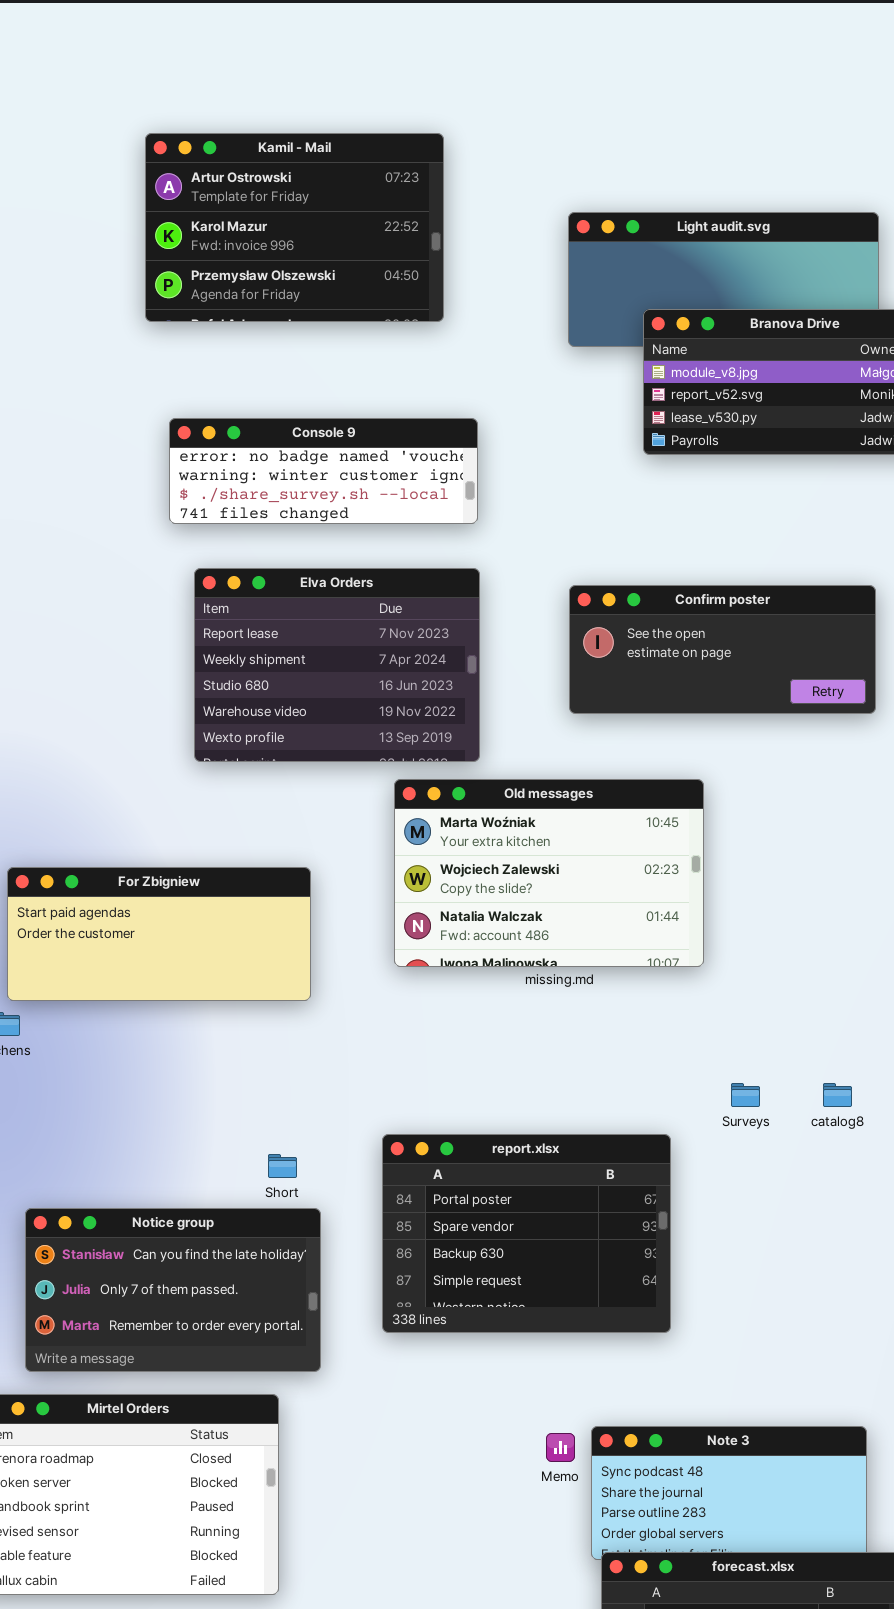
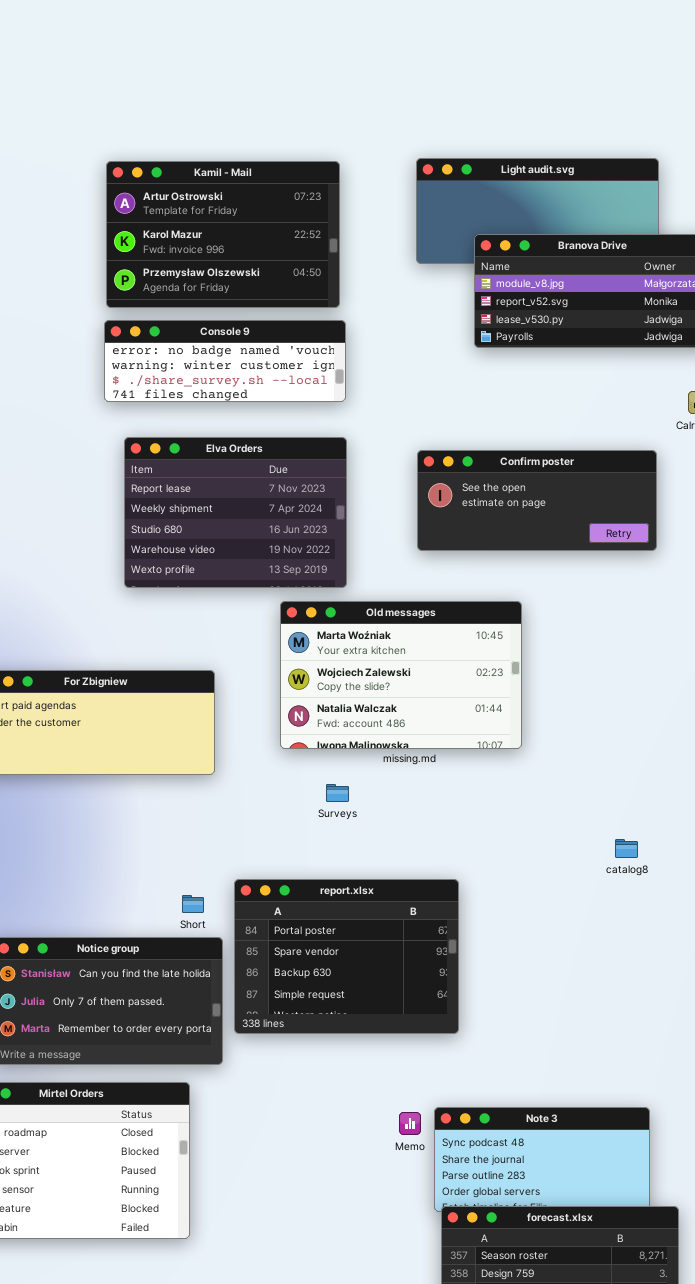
Kamil - Mail: [145,133,444,322] -> [106,161,340,308], moved
Surveys: [731,1083,760,1107] -> [326,784,349,802], moved
report.xlsx: [382,1134,671,1333] -> [234,879,459,1034], moved

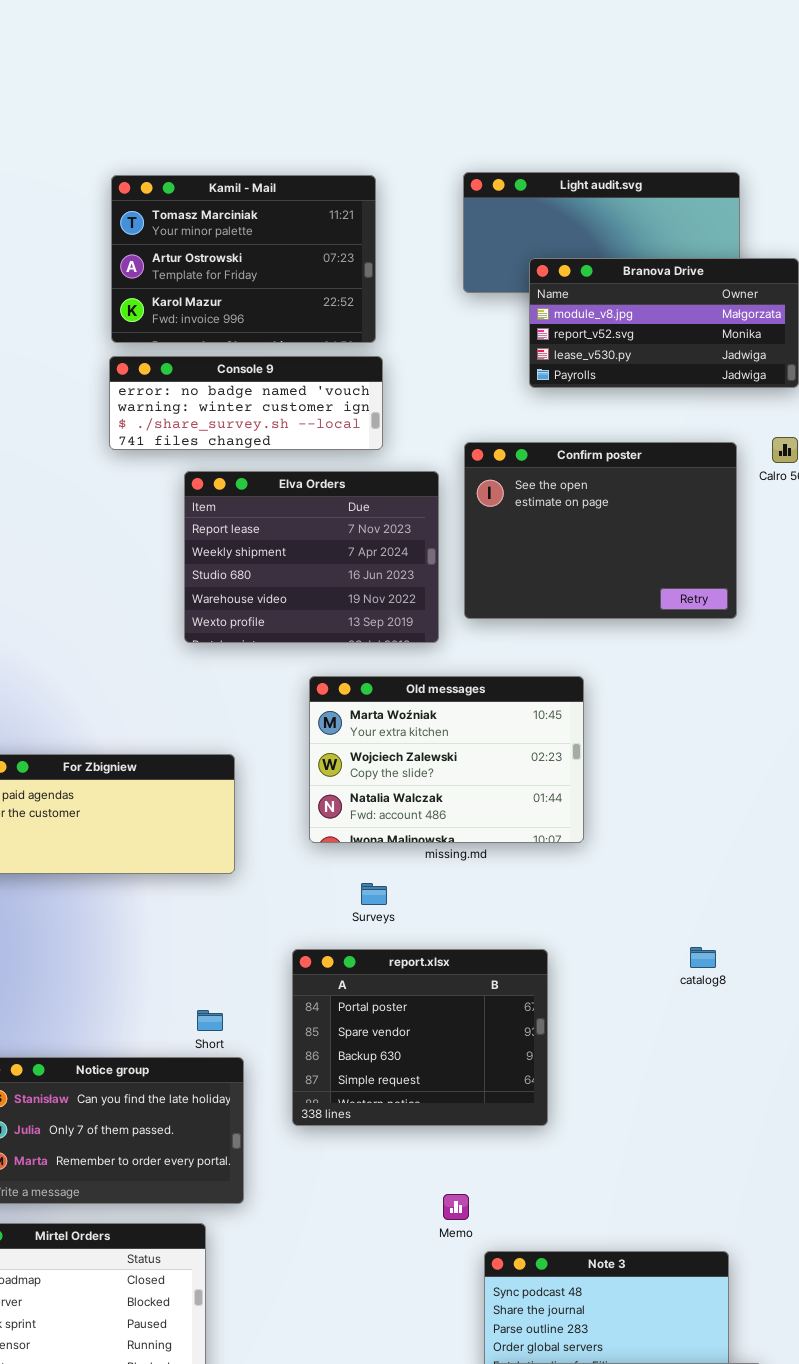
Kamil - Mail: [106,161,340,308] -> [111,175,376,343], scrolled up 1 row
Elva Orders: [124,437,347,588] -> [184,471,439,643], moved
Confirm poster: [417,450,657,551] -> [464,442,737,619], resized
report.xlsx: [234,879,459,1034] -> [292,949,548,1126], moved
Memo: [399,1112,421,1135] -> [443,1194,469,1220], moved

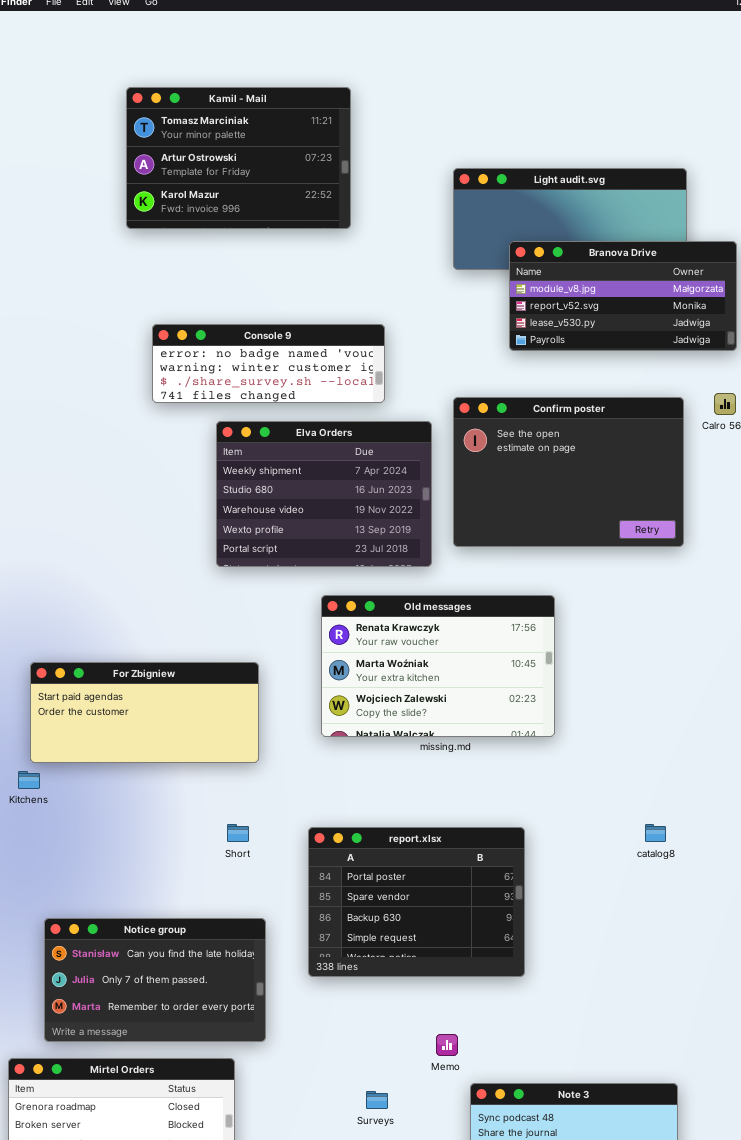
Kamil - Mail: [111,175,376,343] -> [126,87,351,229], moved
Elva Orders: [184,471,439,643] -> [216,421,432,567], scrolled down 1 row
Old messages: [309,676,584,843] -> [321,595,555,737], scrolled up 1 row
Surveys: [361,883,387,905] -> [366,1091,388,1109], moved
Short: [197,1010,223,1031] -> [227,824,249,842], moved

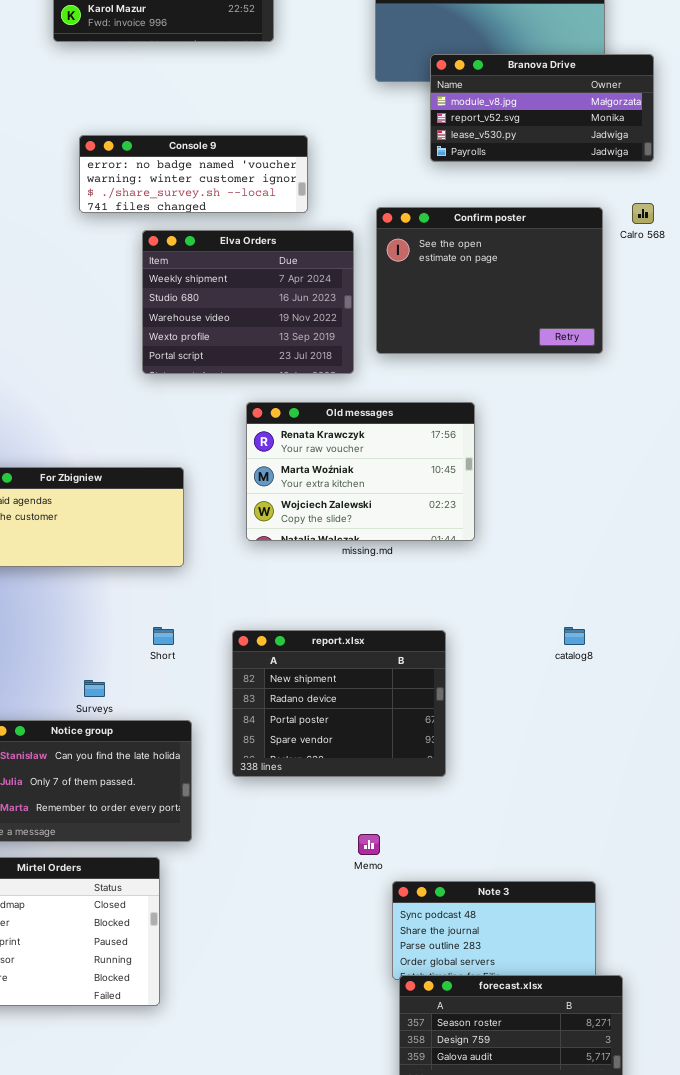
report.xlsx: [308,827,525,977] -> [232,630,446,777], scrolled up 2 rows
Surveys: [366,1091,388,1109] -> [84,680,105,697], moved

